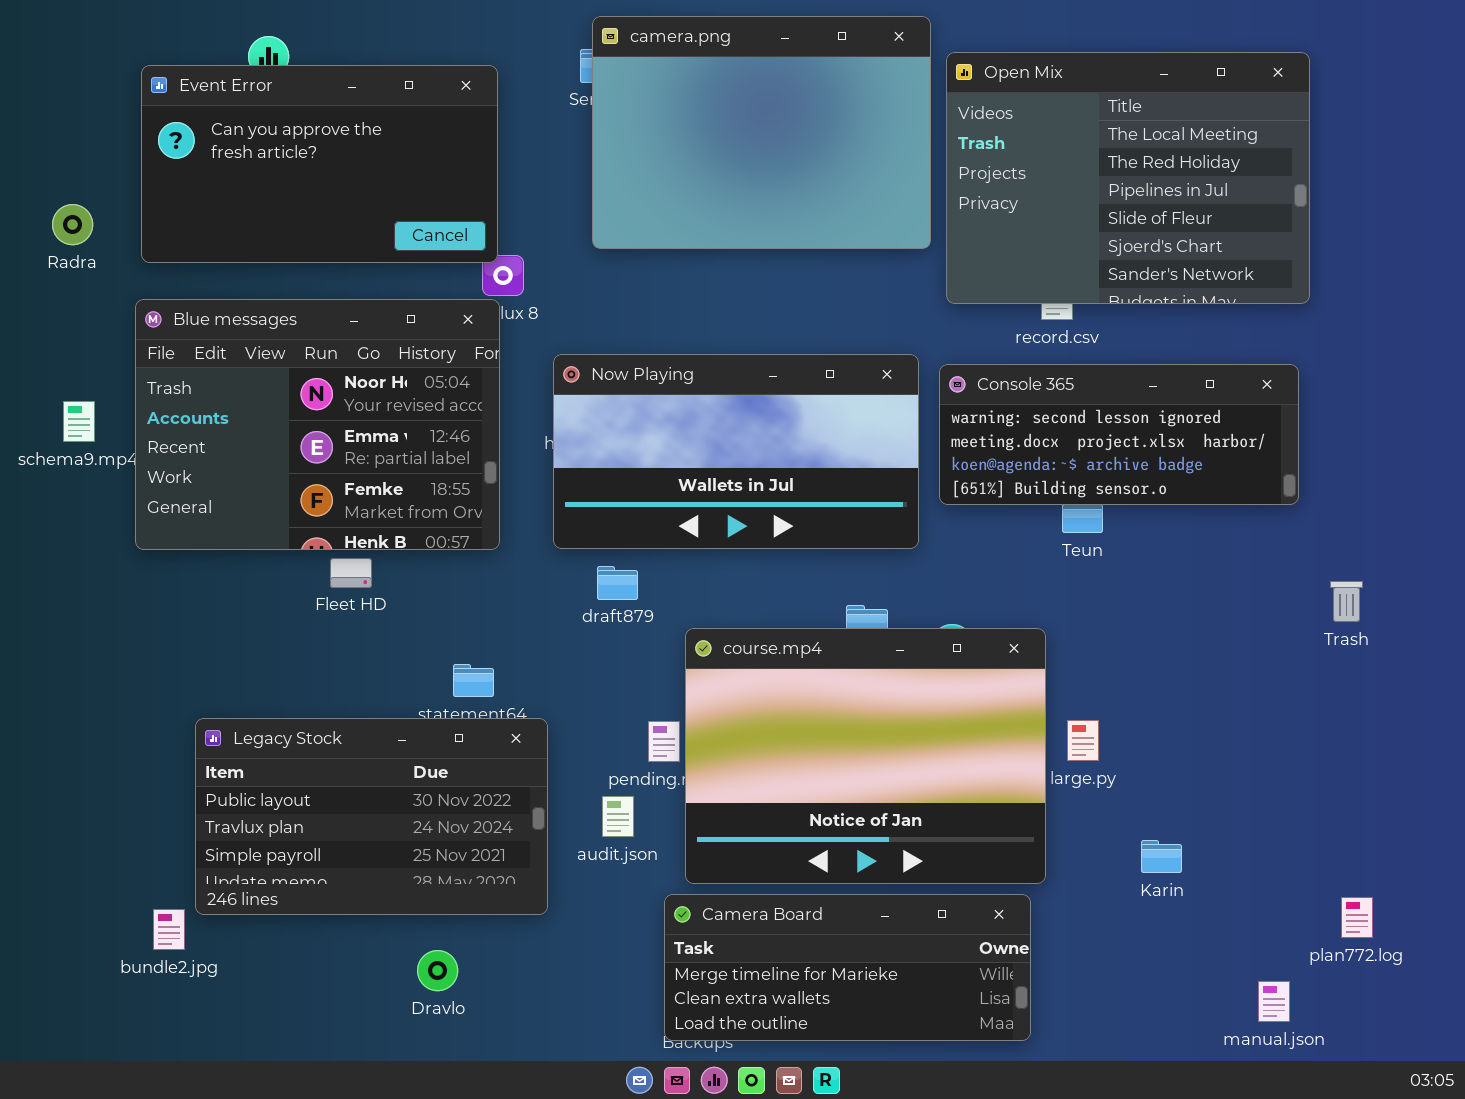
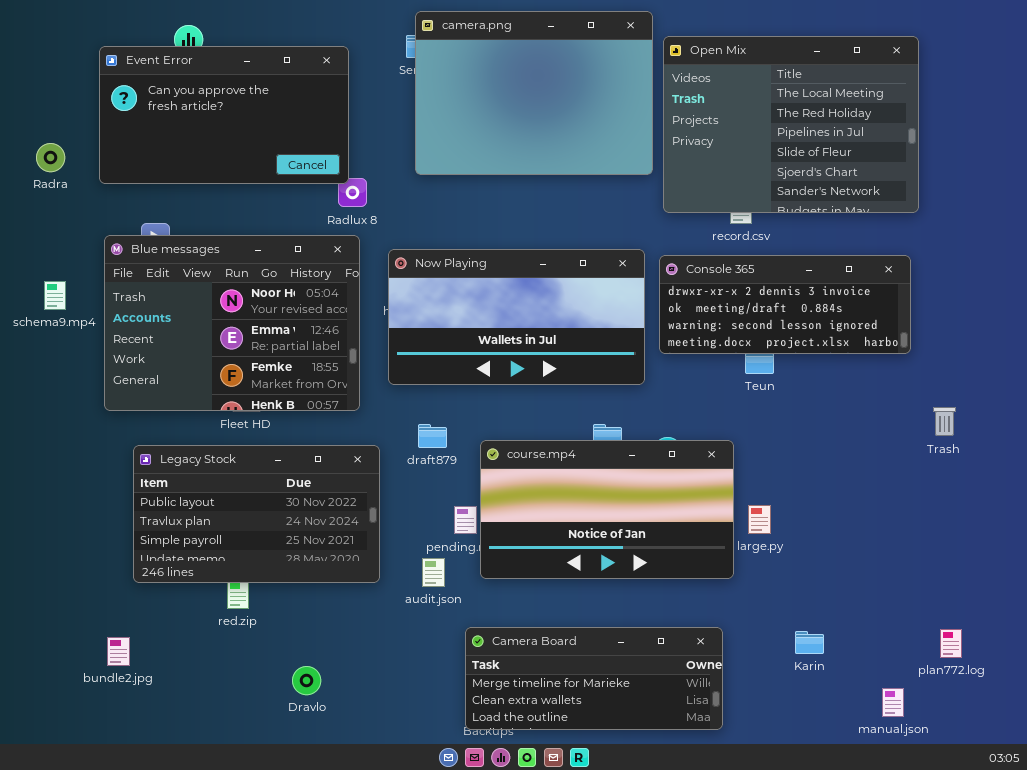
Blue messages: [135,299,500,550] -> [104,235,360,411], moved
Console 365: [939,364,1299,505] -> [659,255,911,354], scrolled up 2 rows
draft879: [597,566,638,600] -> [418,424,447,448], moved
course.mp4: [685,628,1046,884] -> [480,440,734,579], resized
Legacy Stock: [195,718,548,915] -> [133,445,380,583], moved
Karin: [1141,840,1182,873] -> [795,631,824,654], moved

